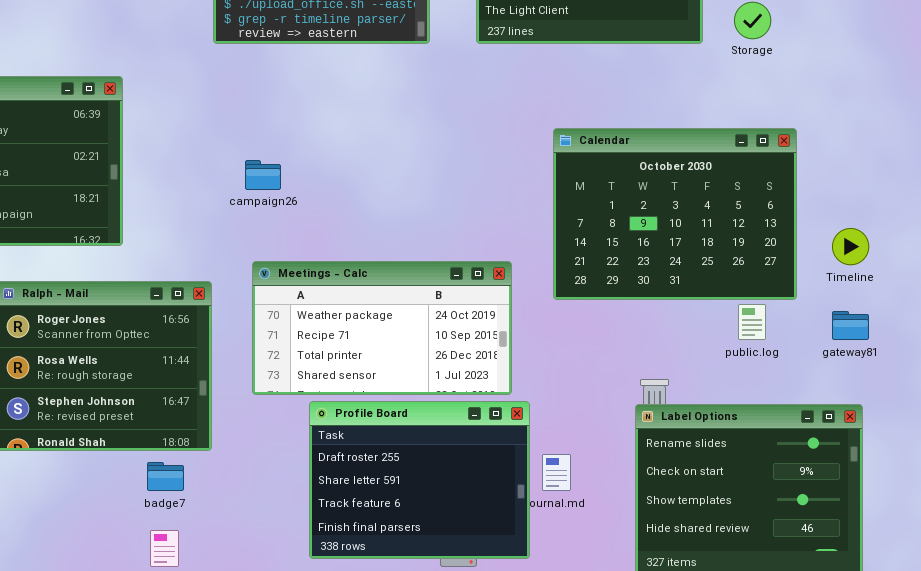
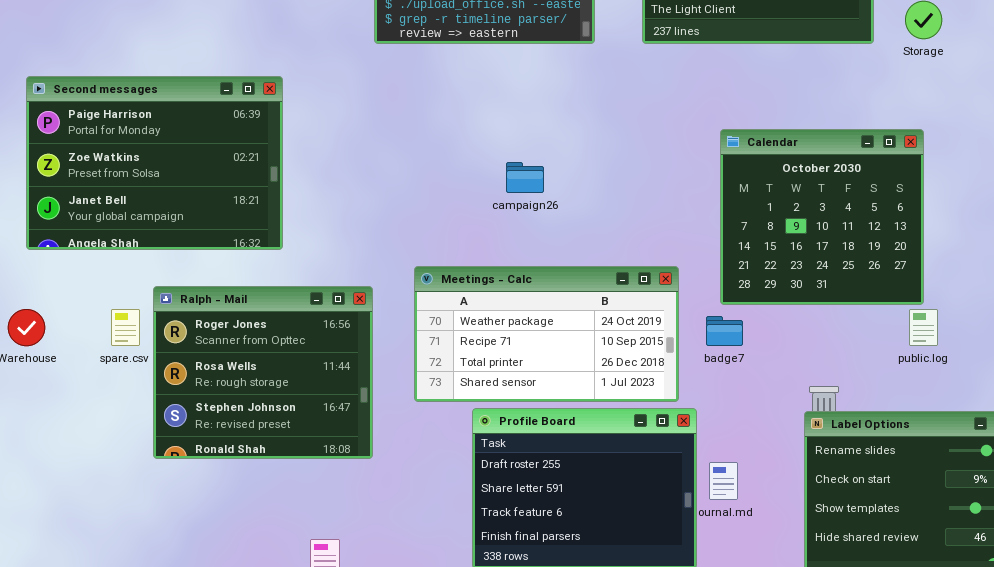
Calendar: [553,128,797,300] -> [720,129,924,305], resized
campaign26: [245,160,281,190] -> [506,162,544,193], moved
badge7: [147,462,184,491] -> [706,316,743,346], moved

